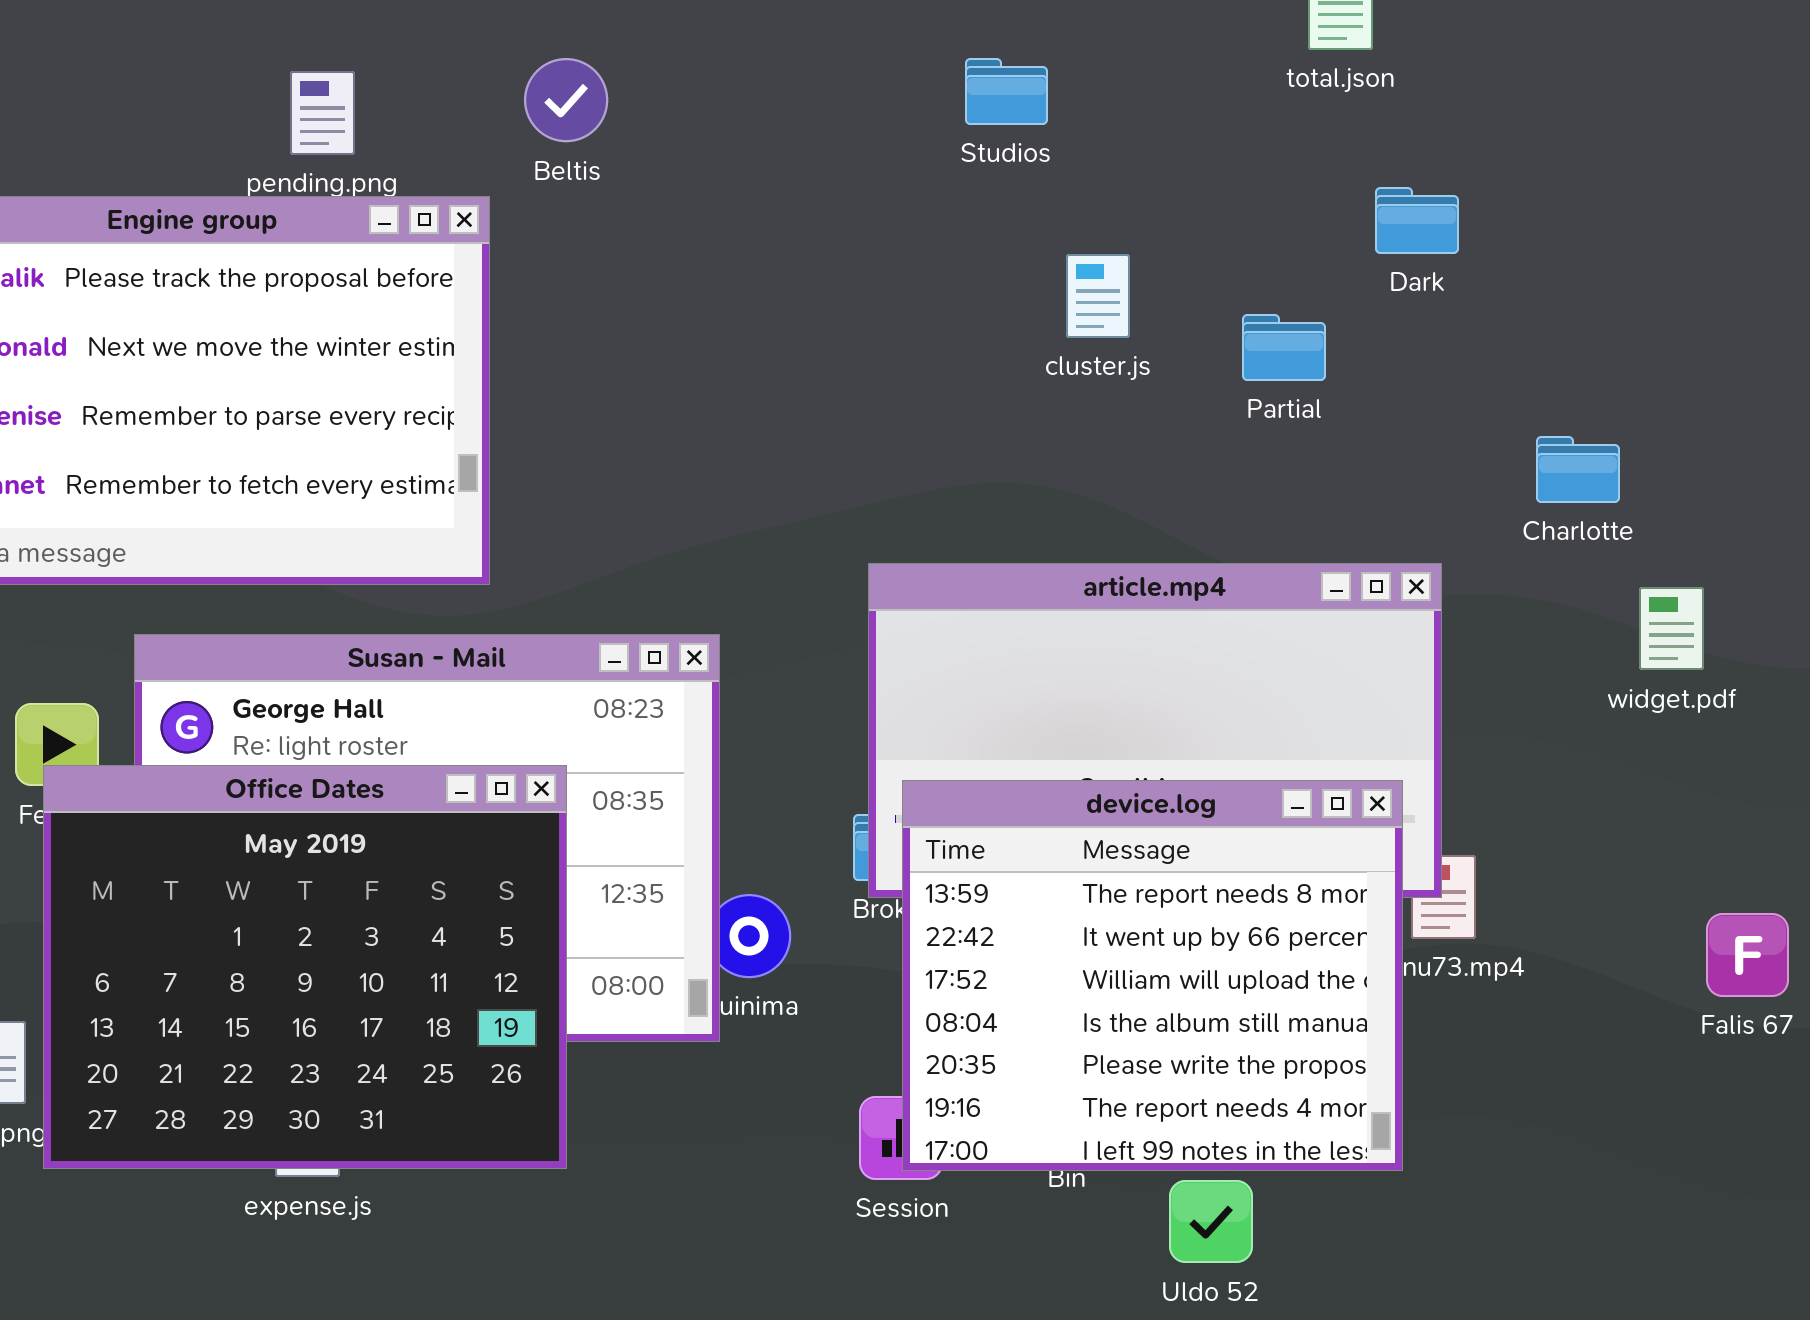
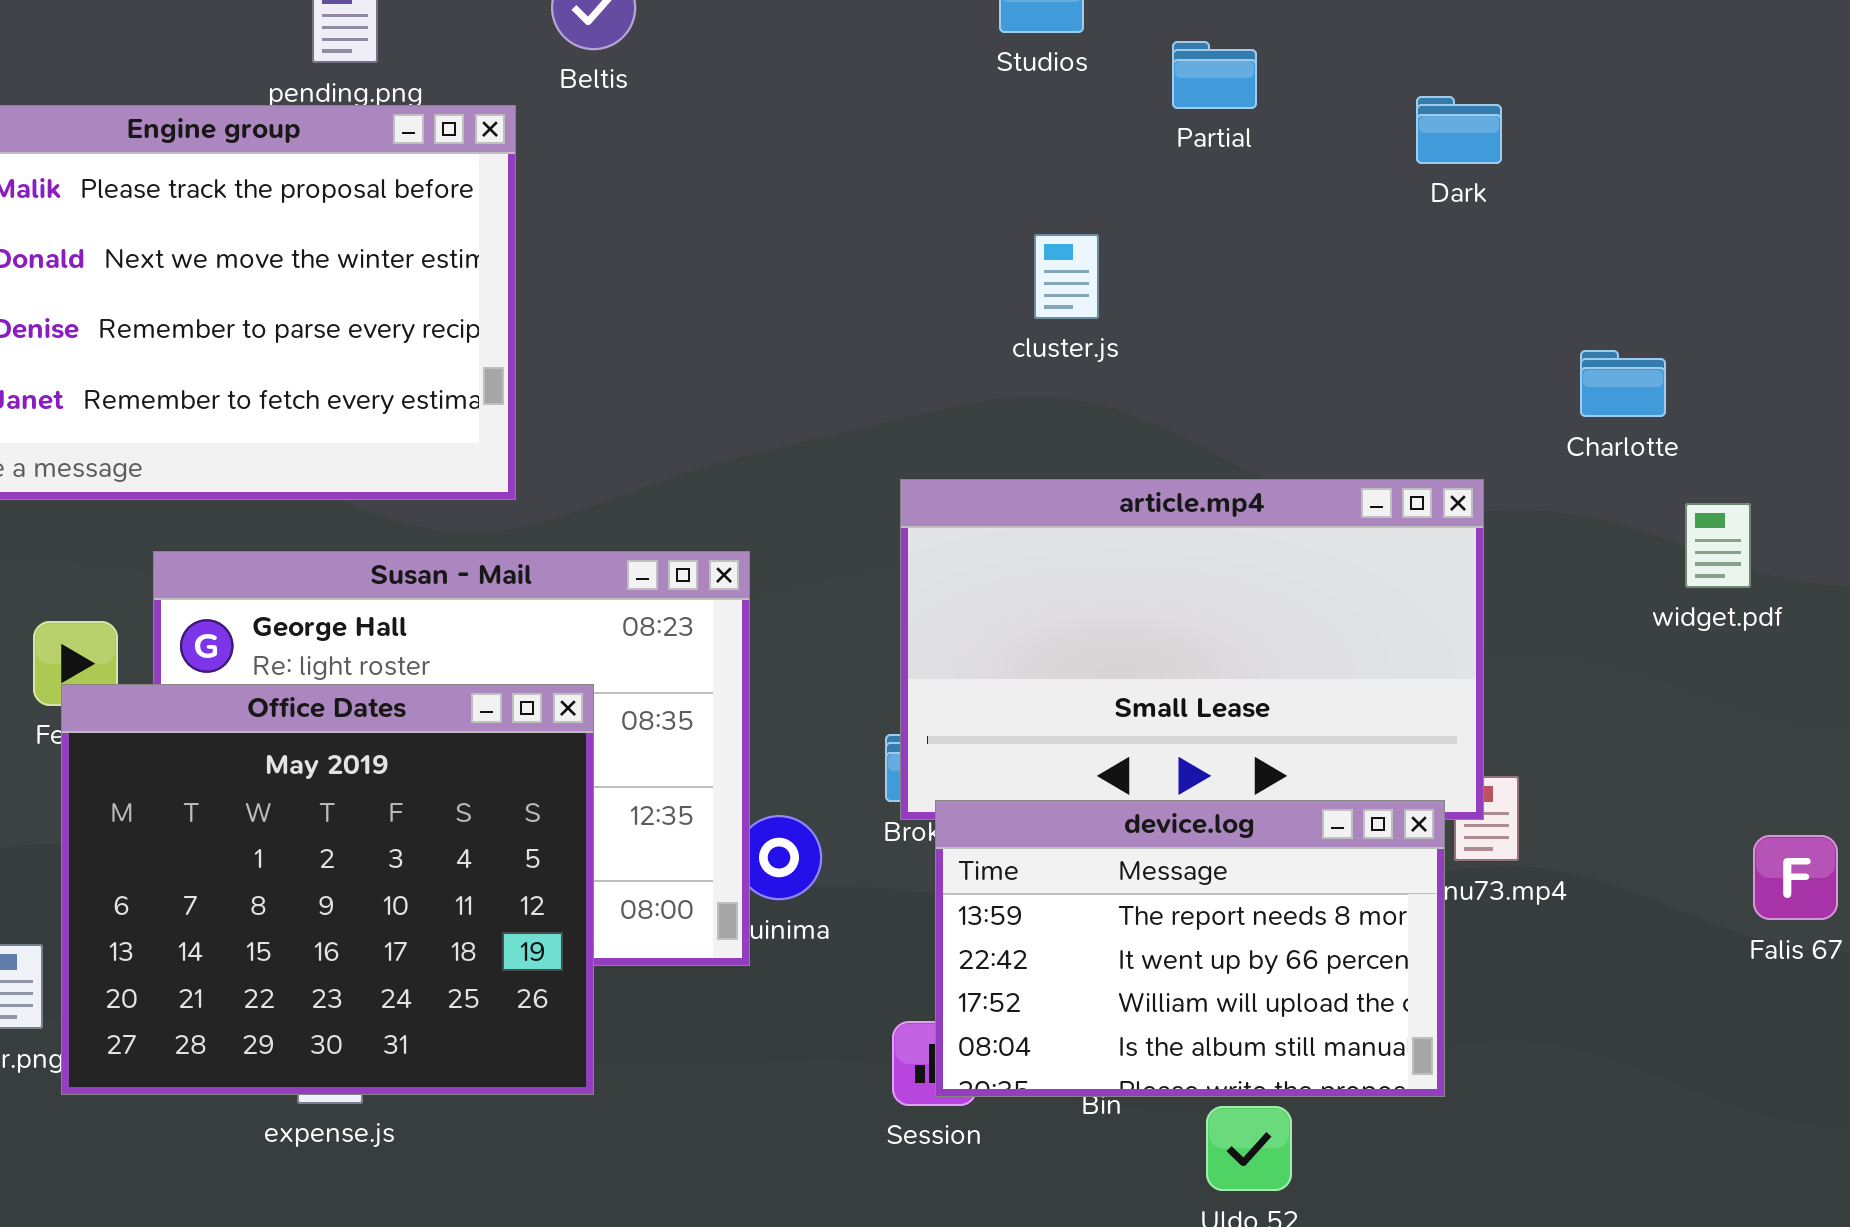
cluster.js: [1066,254,1130,338] -> [1034,234,1099,319], moved
Partial: [1242,314,1326,381] -> [1172,41,1257,109], moved
device.log: [902,780,1403,1171] -> [935,800,1445,1097], resized

